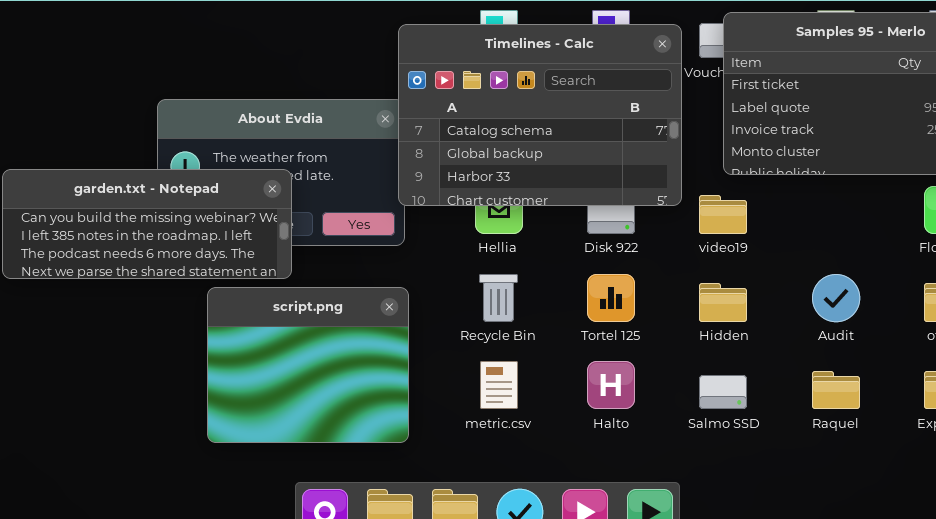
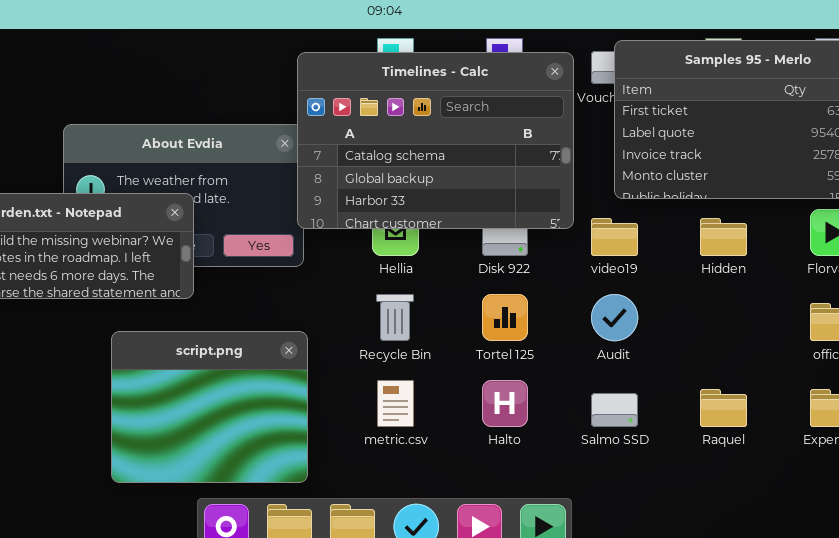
Audit: [812,274,860,322] -> [591,294,638,341], moved
Hidden: [699,283,747,322] -> [700,218,747,256], moved
script.png: [207,287,409,443] -> [111,331,308,483], moved

